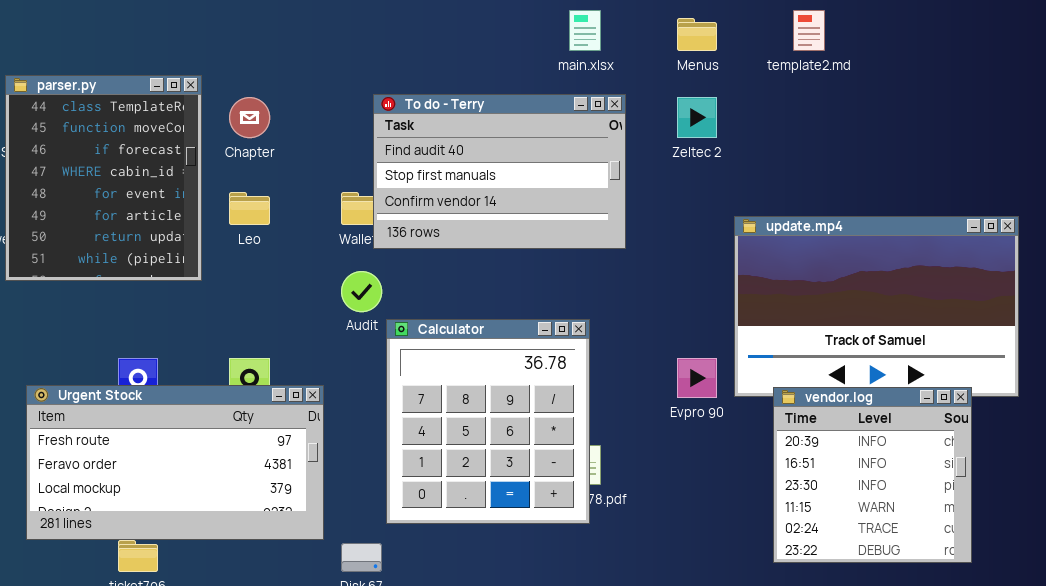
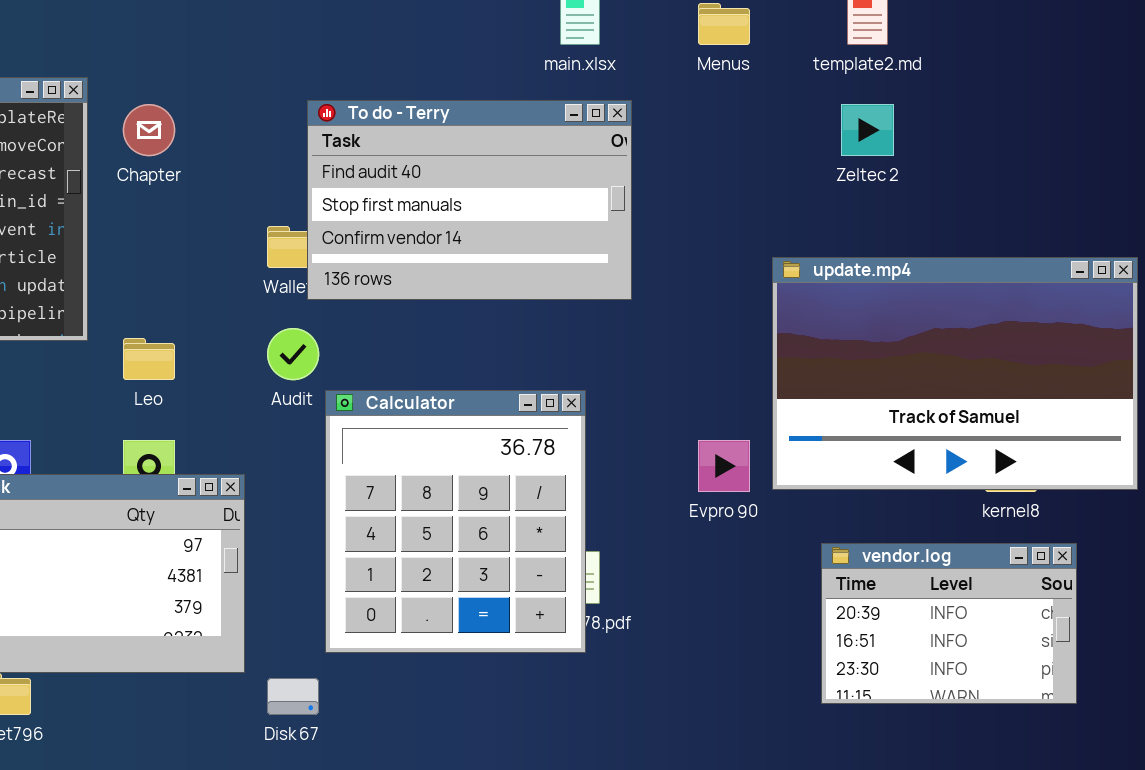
Zeltec 2: [677,97,717,138] -> [841,104,894,156], moved
Leo: [229,192,270,225] -> [123,338,175,380], moved
vendor.log: [773,387,972,563] -> [821,543,1077,704], resized

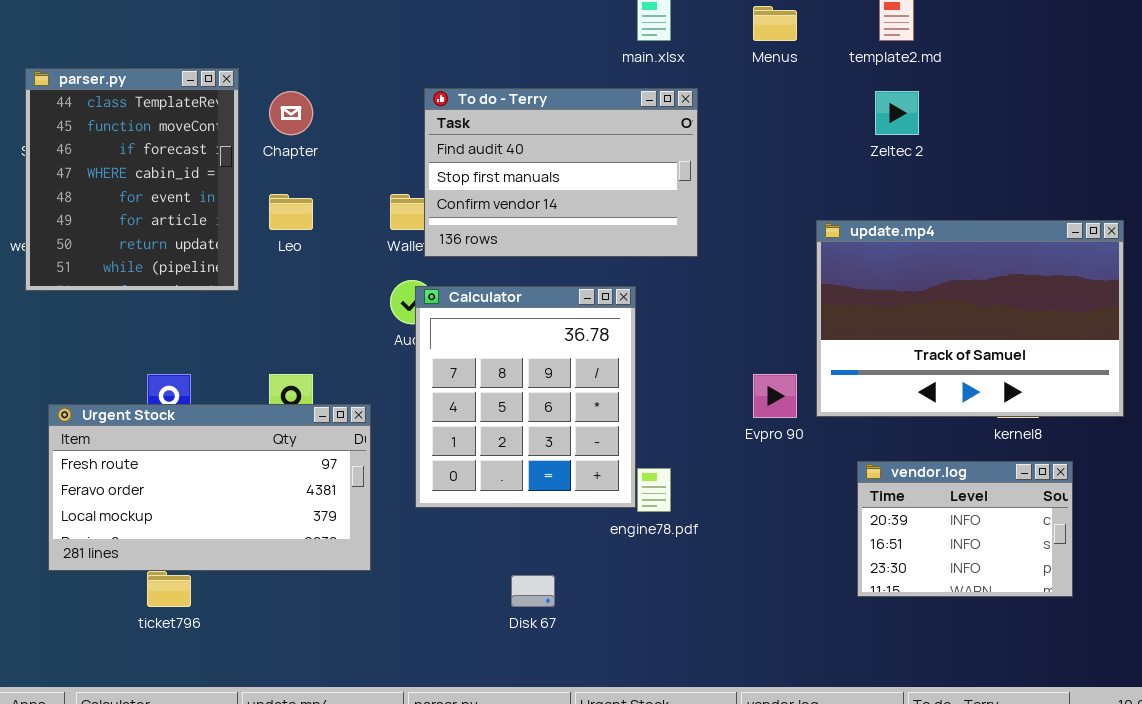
Leo: [123,338,175,380] -> [269,194,313,230], moved
Calculator: [325,390,586,653] -> [415,286,636,508], moved
Disk 67: [267,678,319,715] -> [511,575,555,607], moved

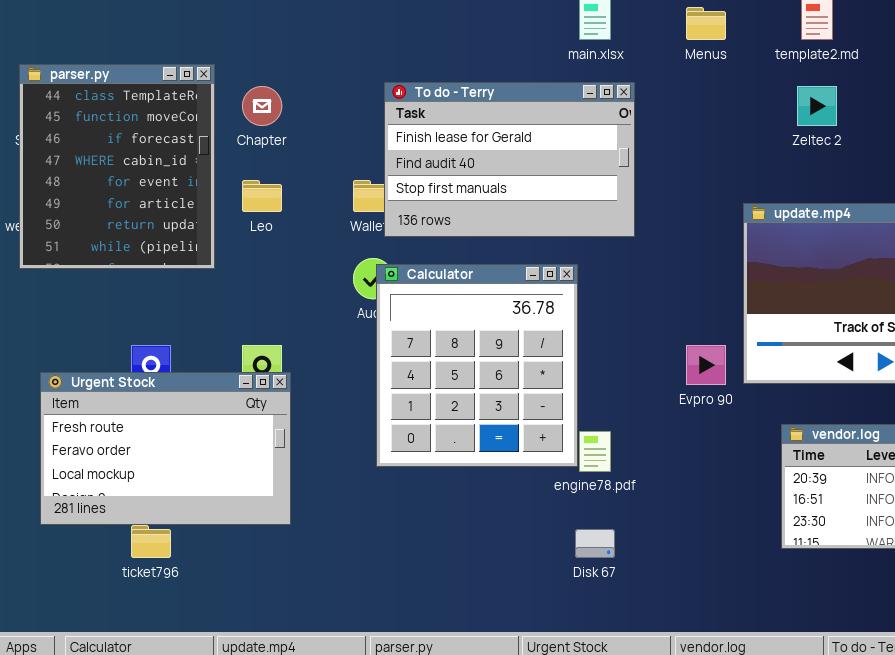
To do - Terry: [424,88,698,257] -> [384,82,635,237], scrolled up 1 row
Urgent Stock: [48,404,371,571] -> [40,372,291,525], resized
Disk 67: [511,575,555,607] -> [575,529,615,558], moved

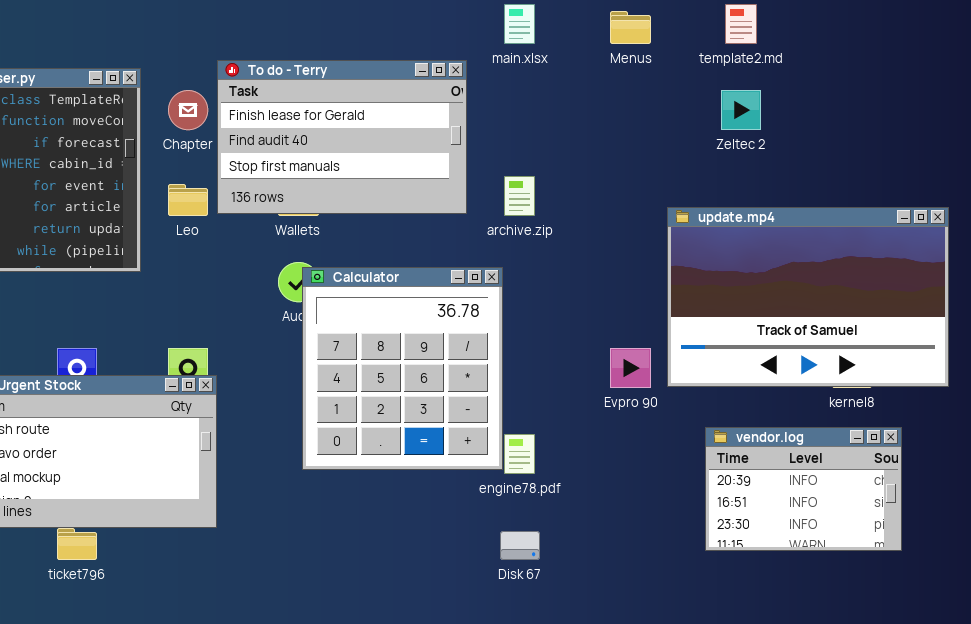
To do - Terry: [384,82,635,237] -> [217,60,467,214], moved

